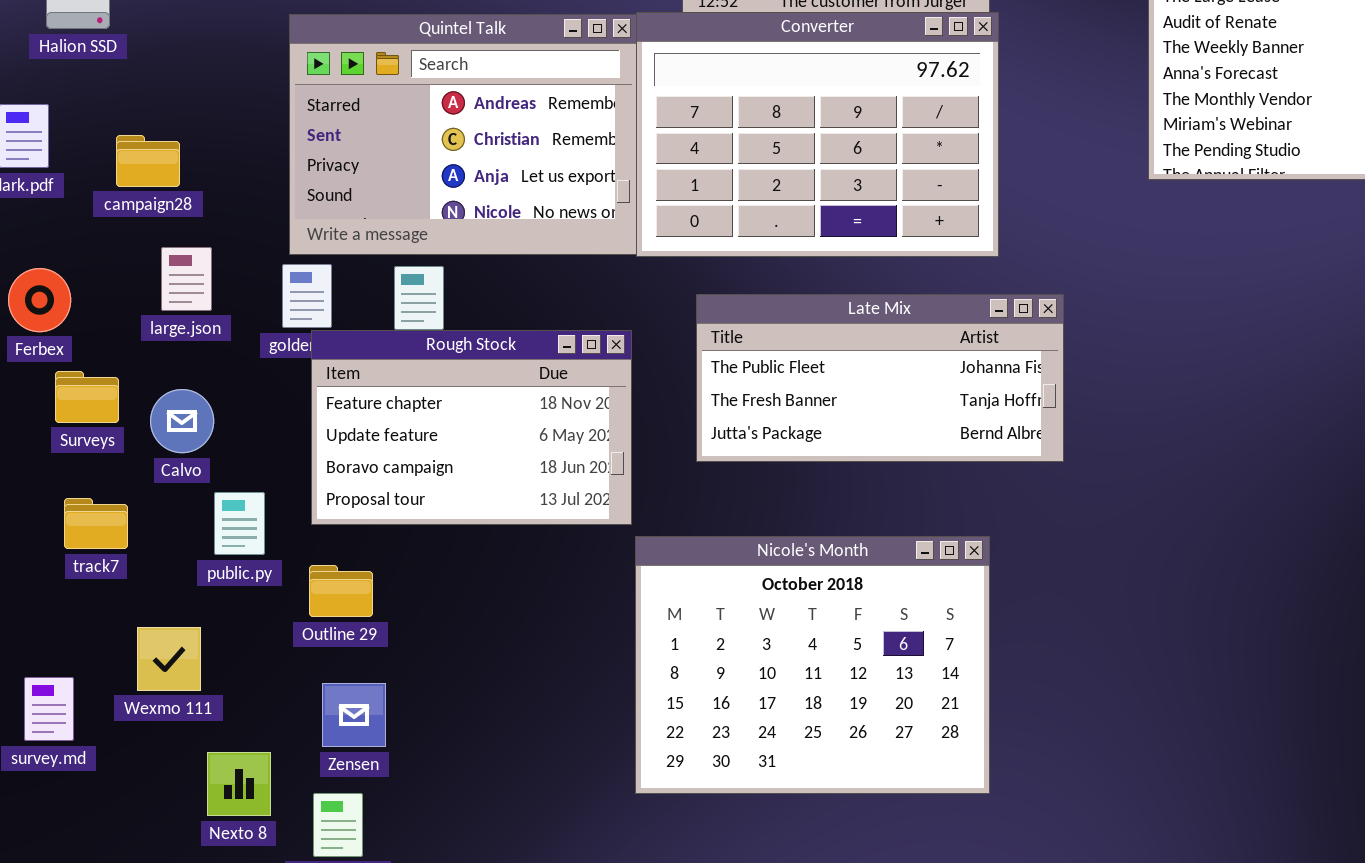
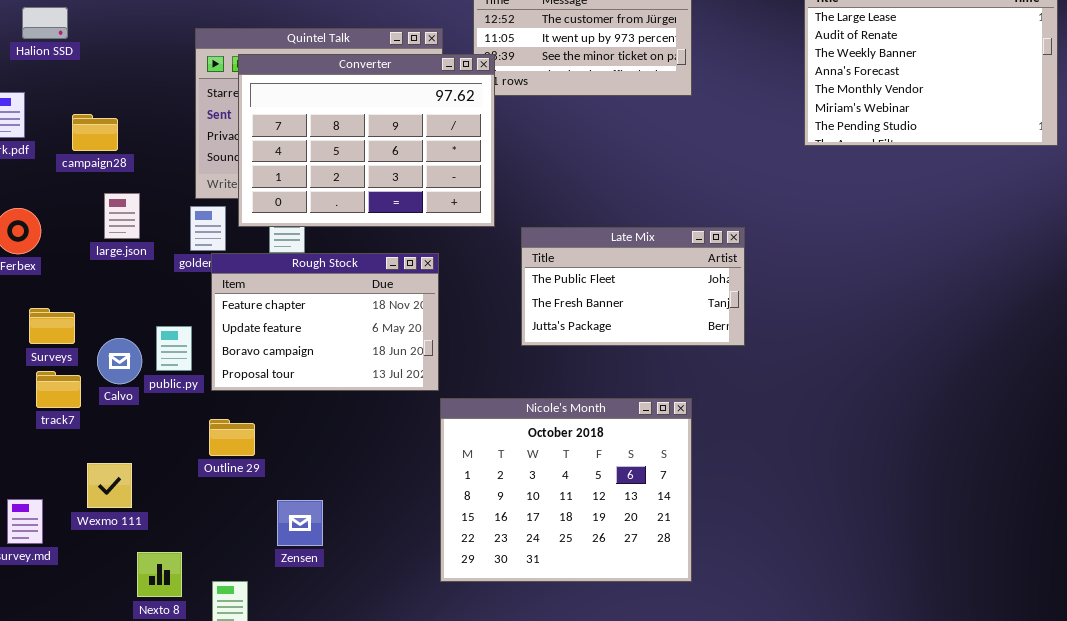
Converter: [636,12,999,257] -> [238,54,495,227], moved
Late Mix: [696,294,1064,462] -> [521,227,745,346], resized
Surveys: [55,371,119,423] -> [29,308,75,344], moved
Calvo: [150,389,214,453] -> [97,338,142,384], moved
public.py: [214,492,265,555] -> [156,326,192,371], moved
Zensen: [322,683,386,747] -> [277,500,323,546], moved

